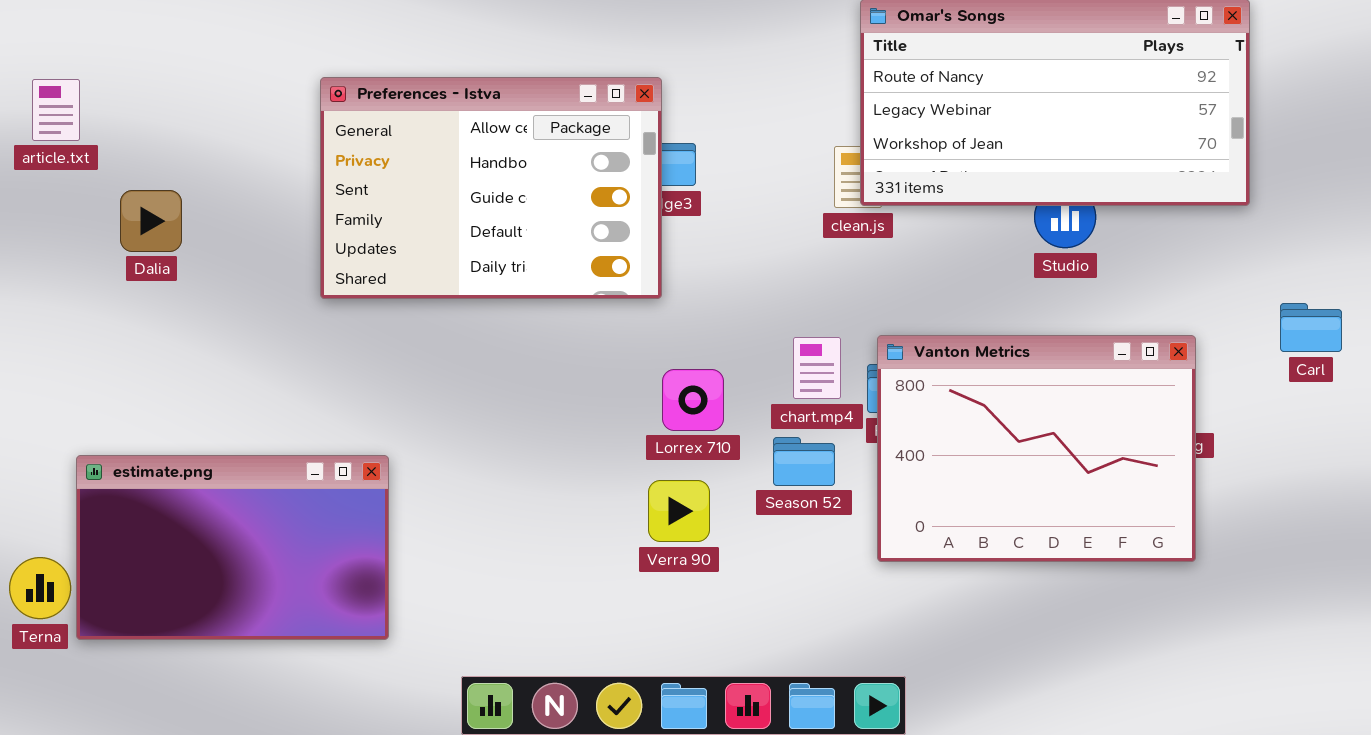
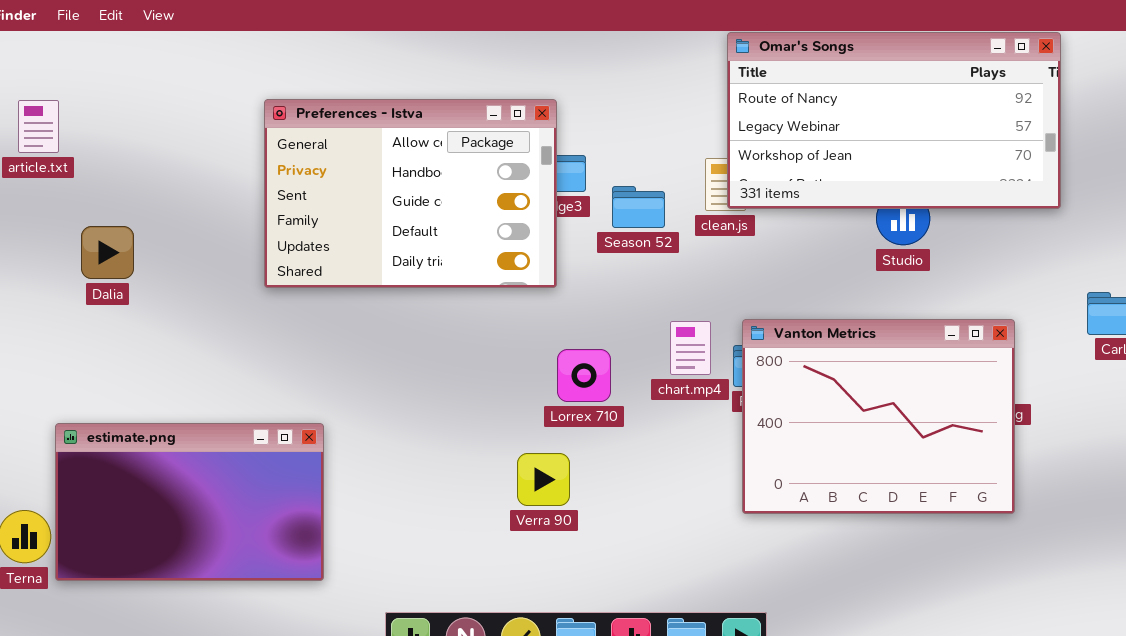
Dalia: [120,190,182,252] -> [81,226,134,279], moved
Season 52: [773,437,835,486] -> [612,186,665,228], moved
Verra 90: [648,480,710,542] -> [517,453,570,506], moved

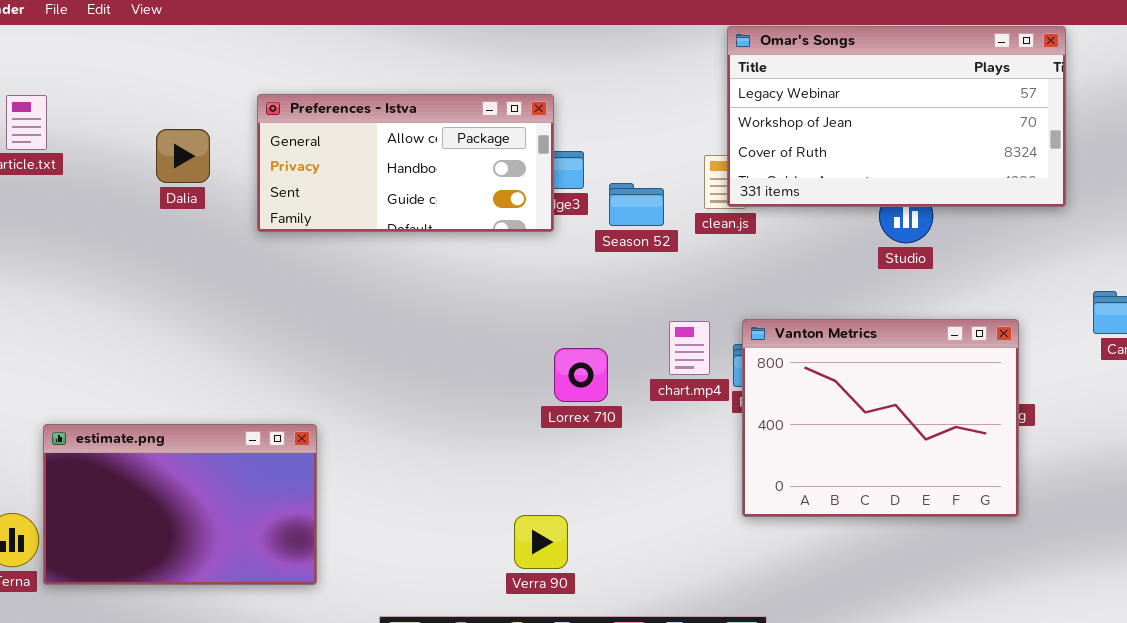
Omar's Songs: [727,32,1061,209] -> [727,26,1066,207], scrolled down 1 row
Preferences - Istva: [264,99,557,288] -> [257,94,554,232], resized
Dalia: [81,226,134,279] -> [156,129,210,183], moved
Verra 90: [517,453,570,506] -> [514,515,568,569], moved

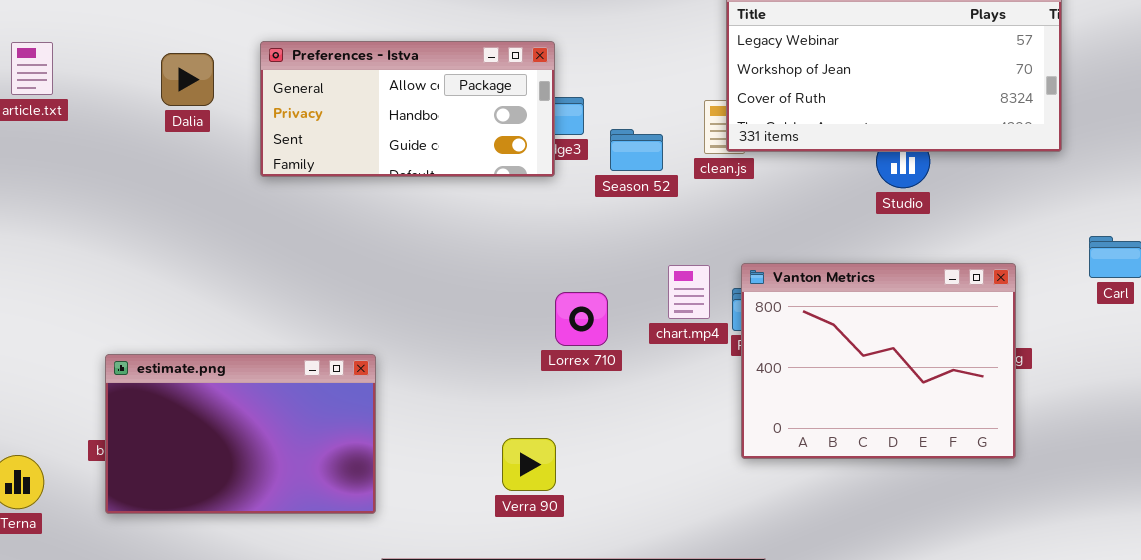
Dalia: [156,129,210,183] -> [161,53,214,106], moved
estimate.png: [43,424,317,585] -> [105,354,376,514], moved
Verra 90: [514,515,568,569] -> [502,438,556,491], moved

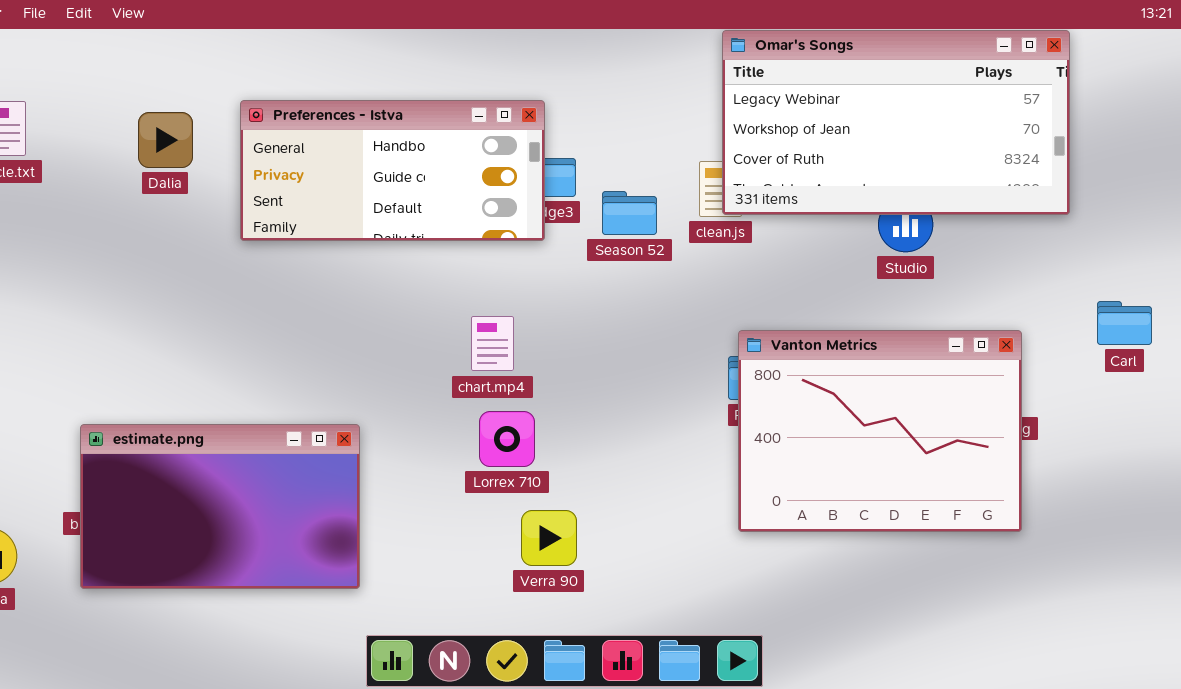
Preferences - Istva: [260,41,555,177] -> [240,100,545,241], scrolled down 1 row
chart.mp4: [668,265,710,319] -> [471,316,514,371], moved
Lorrex 710: [555,292,608,346] -> [479,411,535,467], moved
Verra 90: [502,438,556,491] -> [521,510,577,566], moved

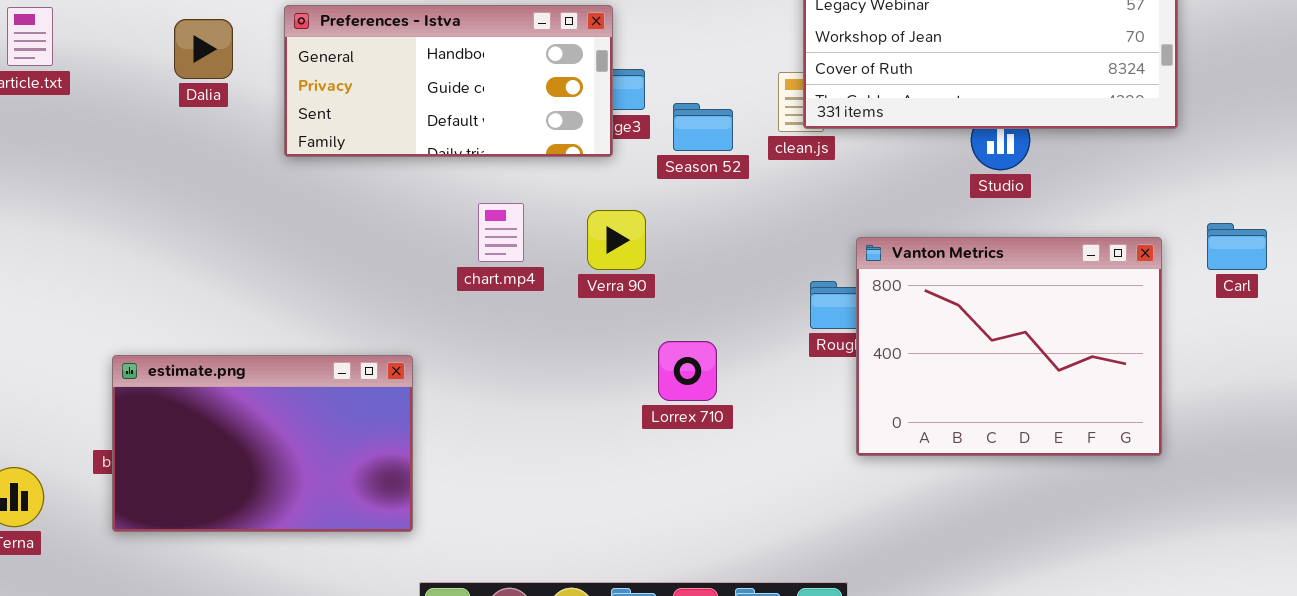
chart.mp4: [471,316,514,371] -> [478,203,524,262], moved
Vanton Metrics: [738,330,1022,532] -> [856,237,1162,456], moved
Lorrex 710: [479,411,535,467] -> [658,341,717,401], moved
Verra 90: [521,510,577,566] -> [587,210,646,270], moved

